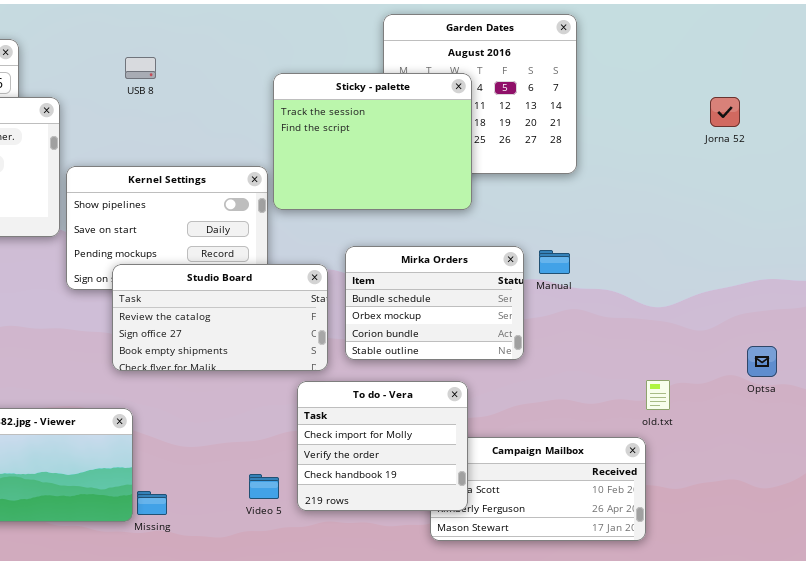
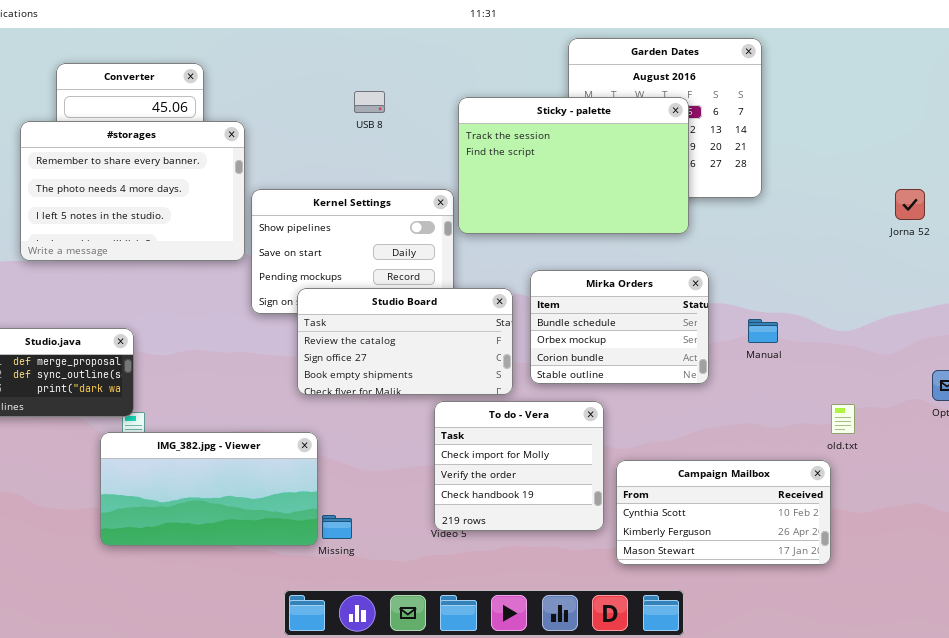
USB 8: [125,57,156,79] -> [354,91,385,113], moved
Sticky - palette: [273,73,472,210] -> [458,97,689,234], resized
Jorna 52: [710,97,740,127] -> [895,189,925,220], moved
Manual: [539,250,570,274] -> [748,319,778,343], moved
To do - Vera: [297,381,468,511] -> [434,401,604,531], moved

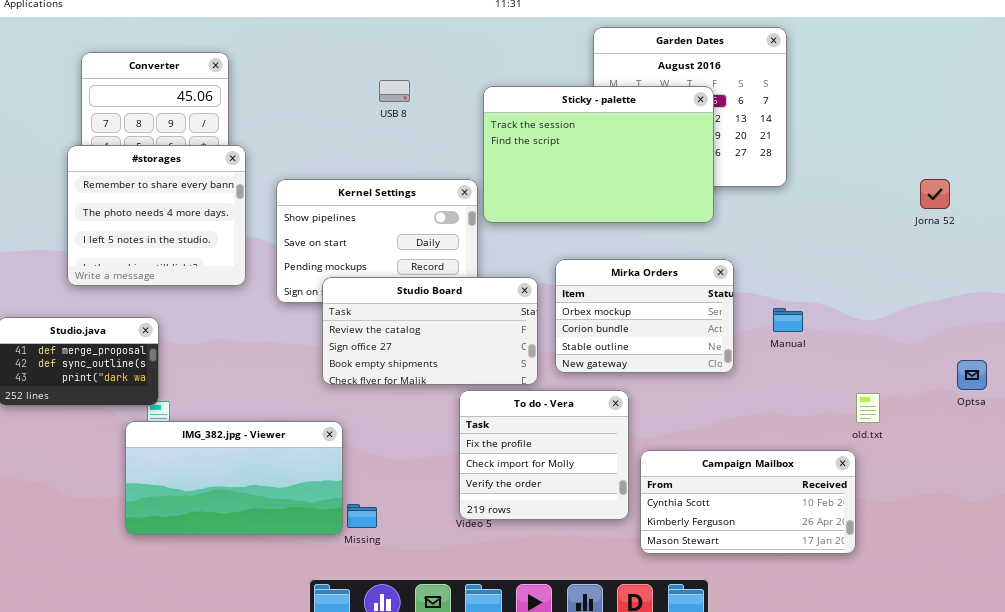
#storages: [20,121,245,261] -> [67,145,246,286], moved, resized
Mirka Orders: [530,270,709,384] -> [555,259,734,373], scrolled down 1 row
To do - Vera: [434,401,604,531] -> [459,390,629,520], scrolled up 1 row

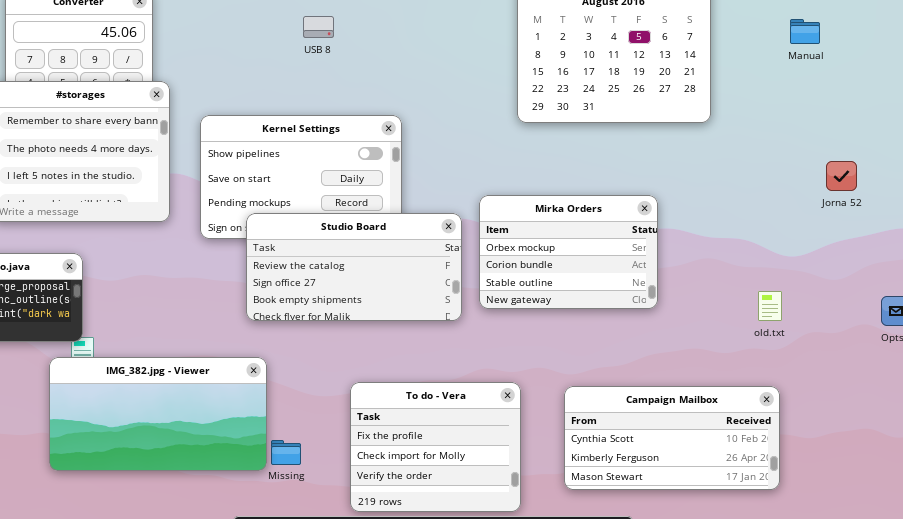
Sticky - palette: [483,86,714,223] -> none, closed
Jorna 52: [920,179,950,209] -> [826,161,857,191], moved
Manual: [773,308,803,332] -> [790,19,820,44], moved
To do - Vera: [459,390,629,520] -> [350,382,521,512], moved
old.txt: [856,393,880,423] -> [758,291,782,321], moved

